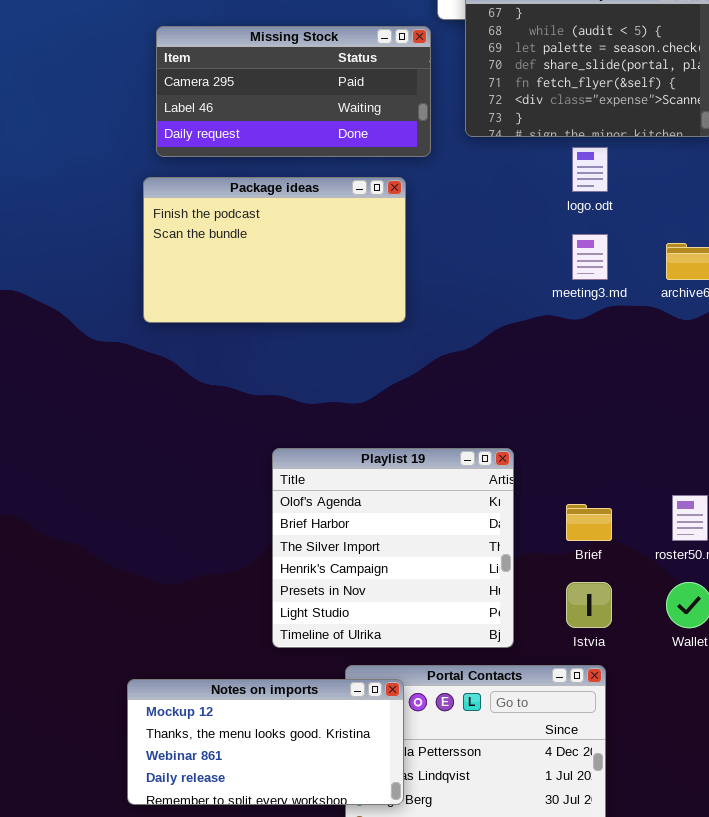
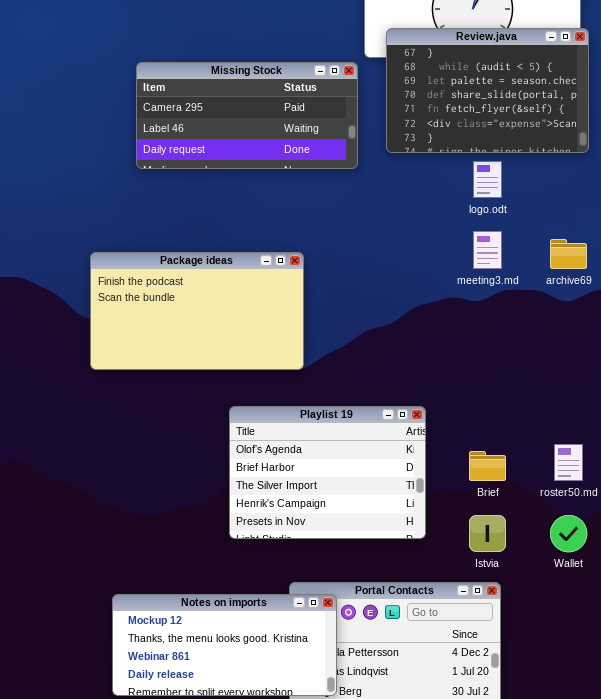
Package ideas: [143,177,406,323] -> [90,252,304,370], moved
Playlist 19: [272,448,514,648] -> [229,406,426,539], resized

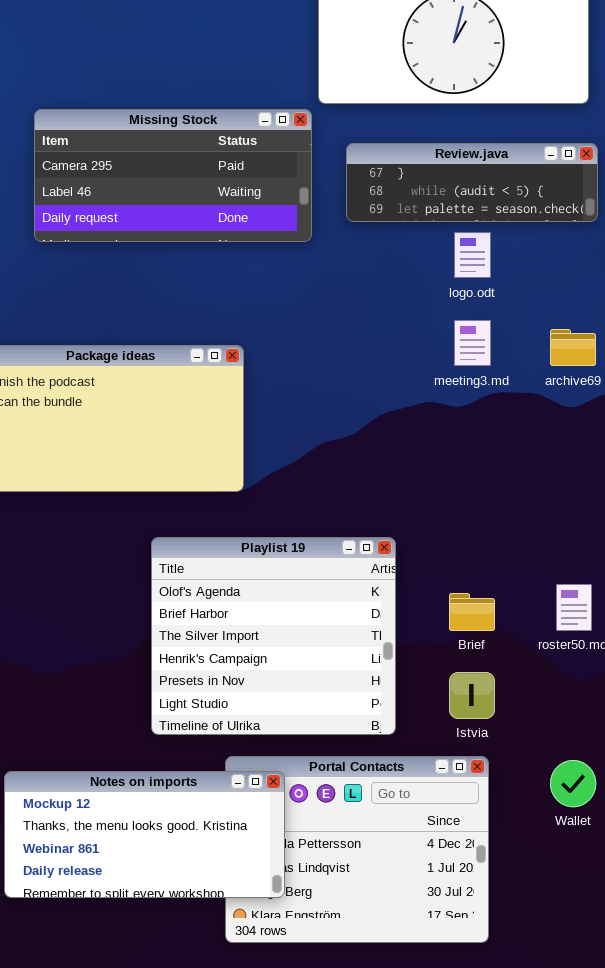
Review.java: [386,28,589,153] -> [346,143,598,222], resized
Playlist 19: [229,406,426,539] -> [151,537,396,735], resized
Wallet: [550,515,587,552] -> [550,760,596,807], moved

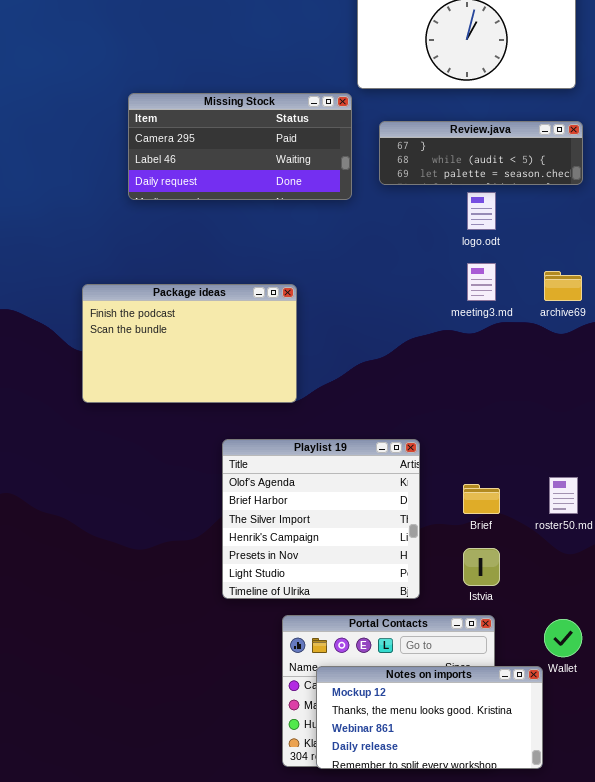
Notes on imports: [4,771,285,898] -> [316,666,543,769], moved

